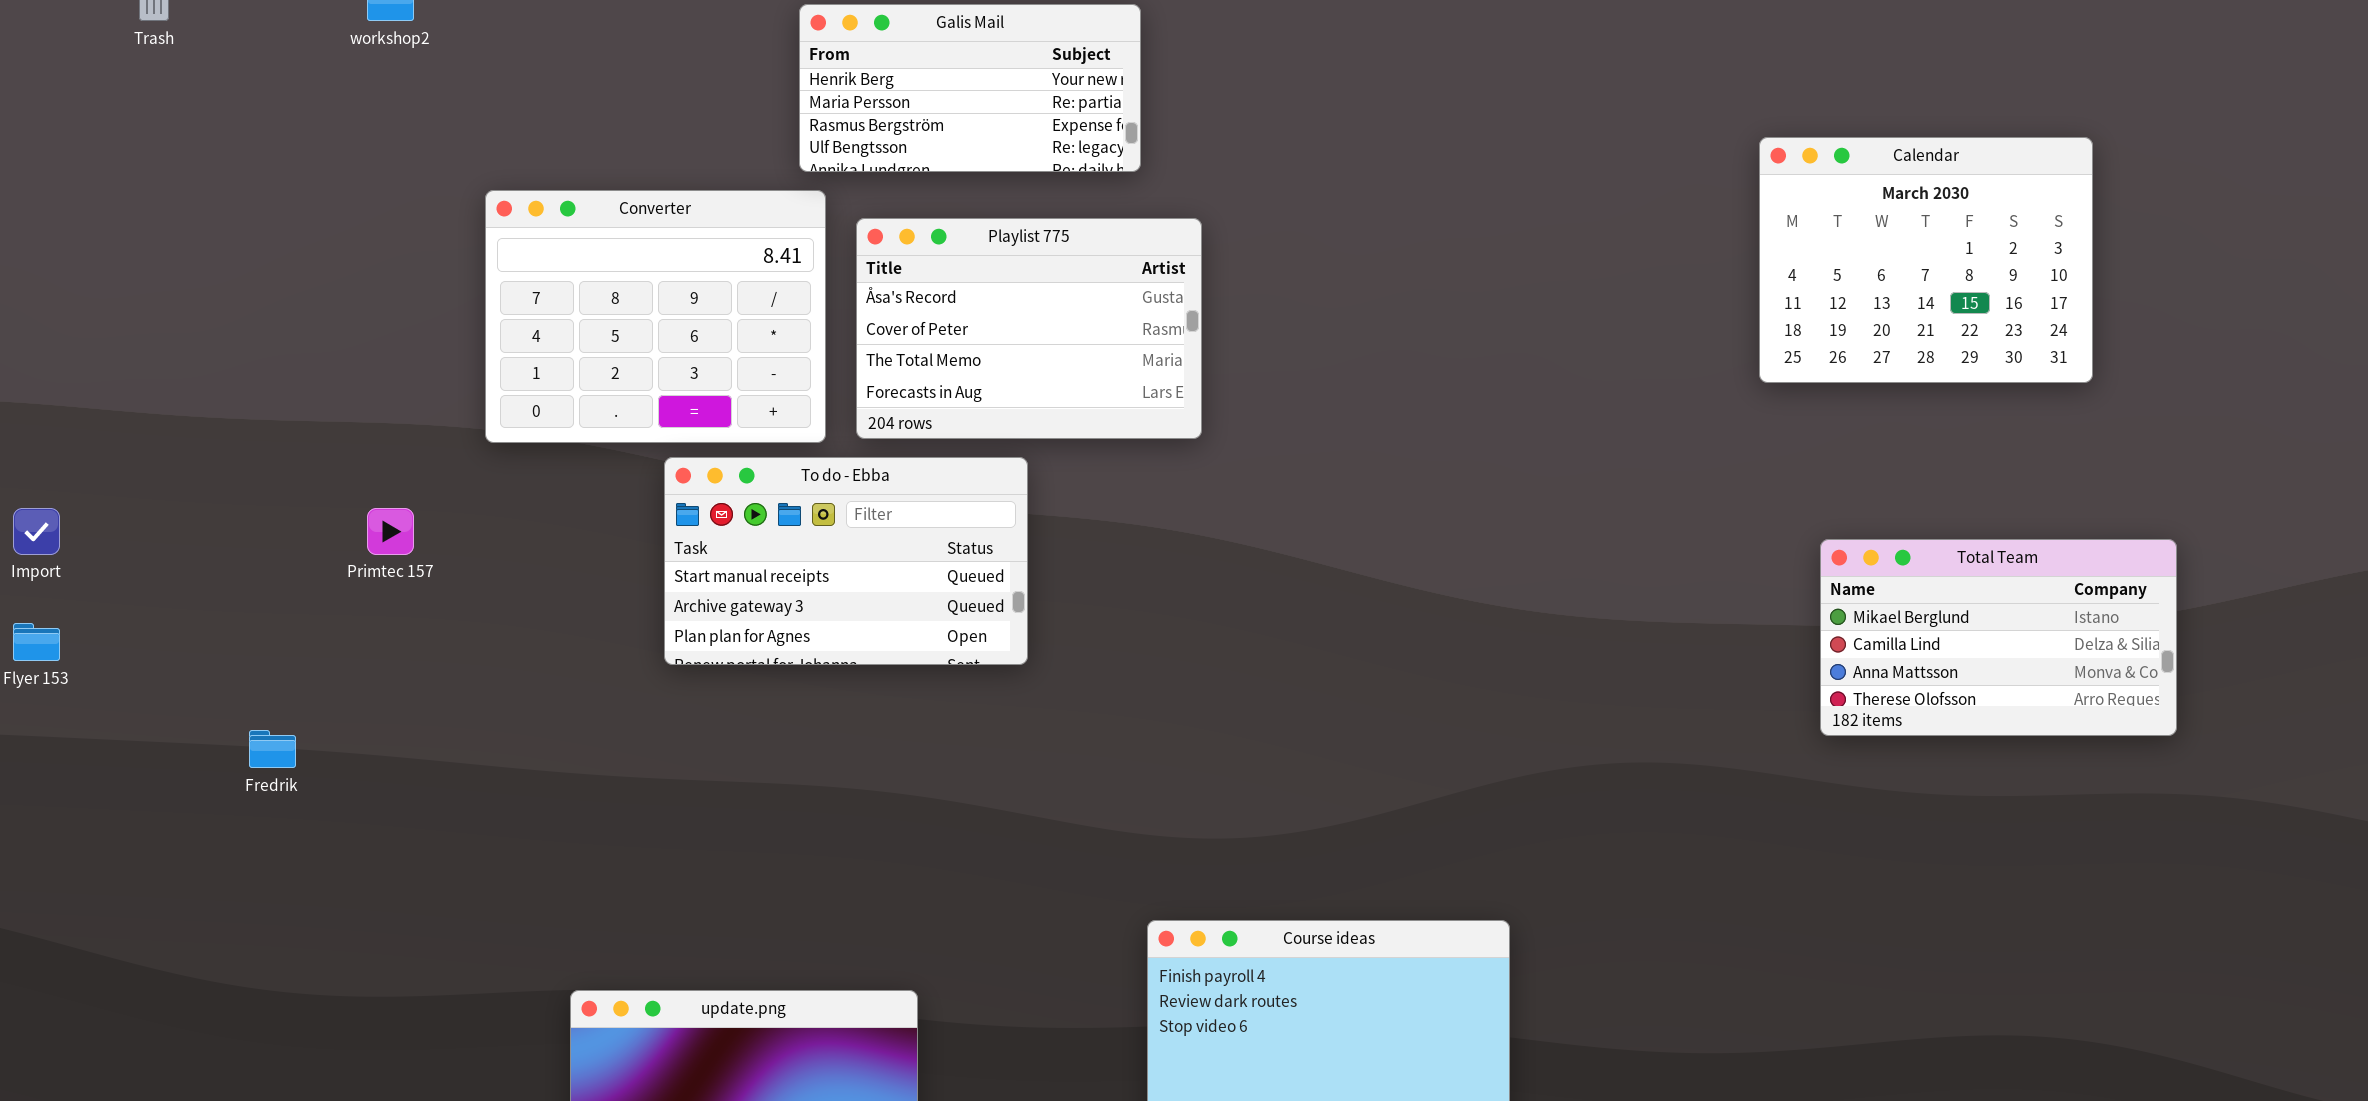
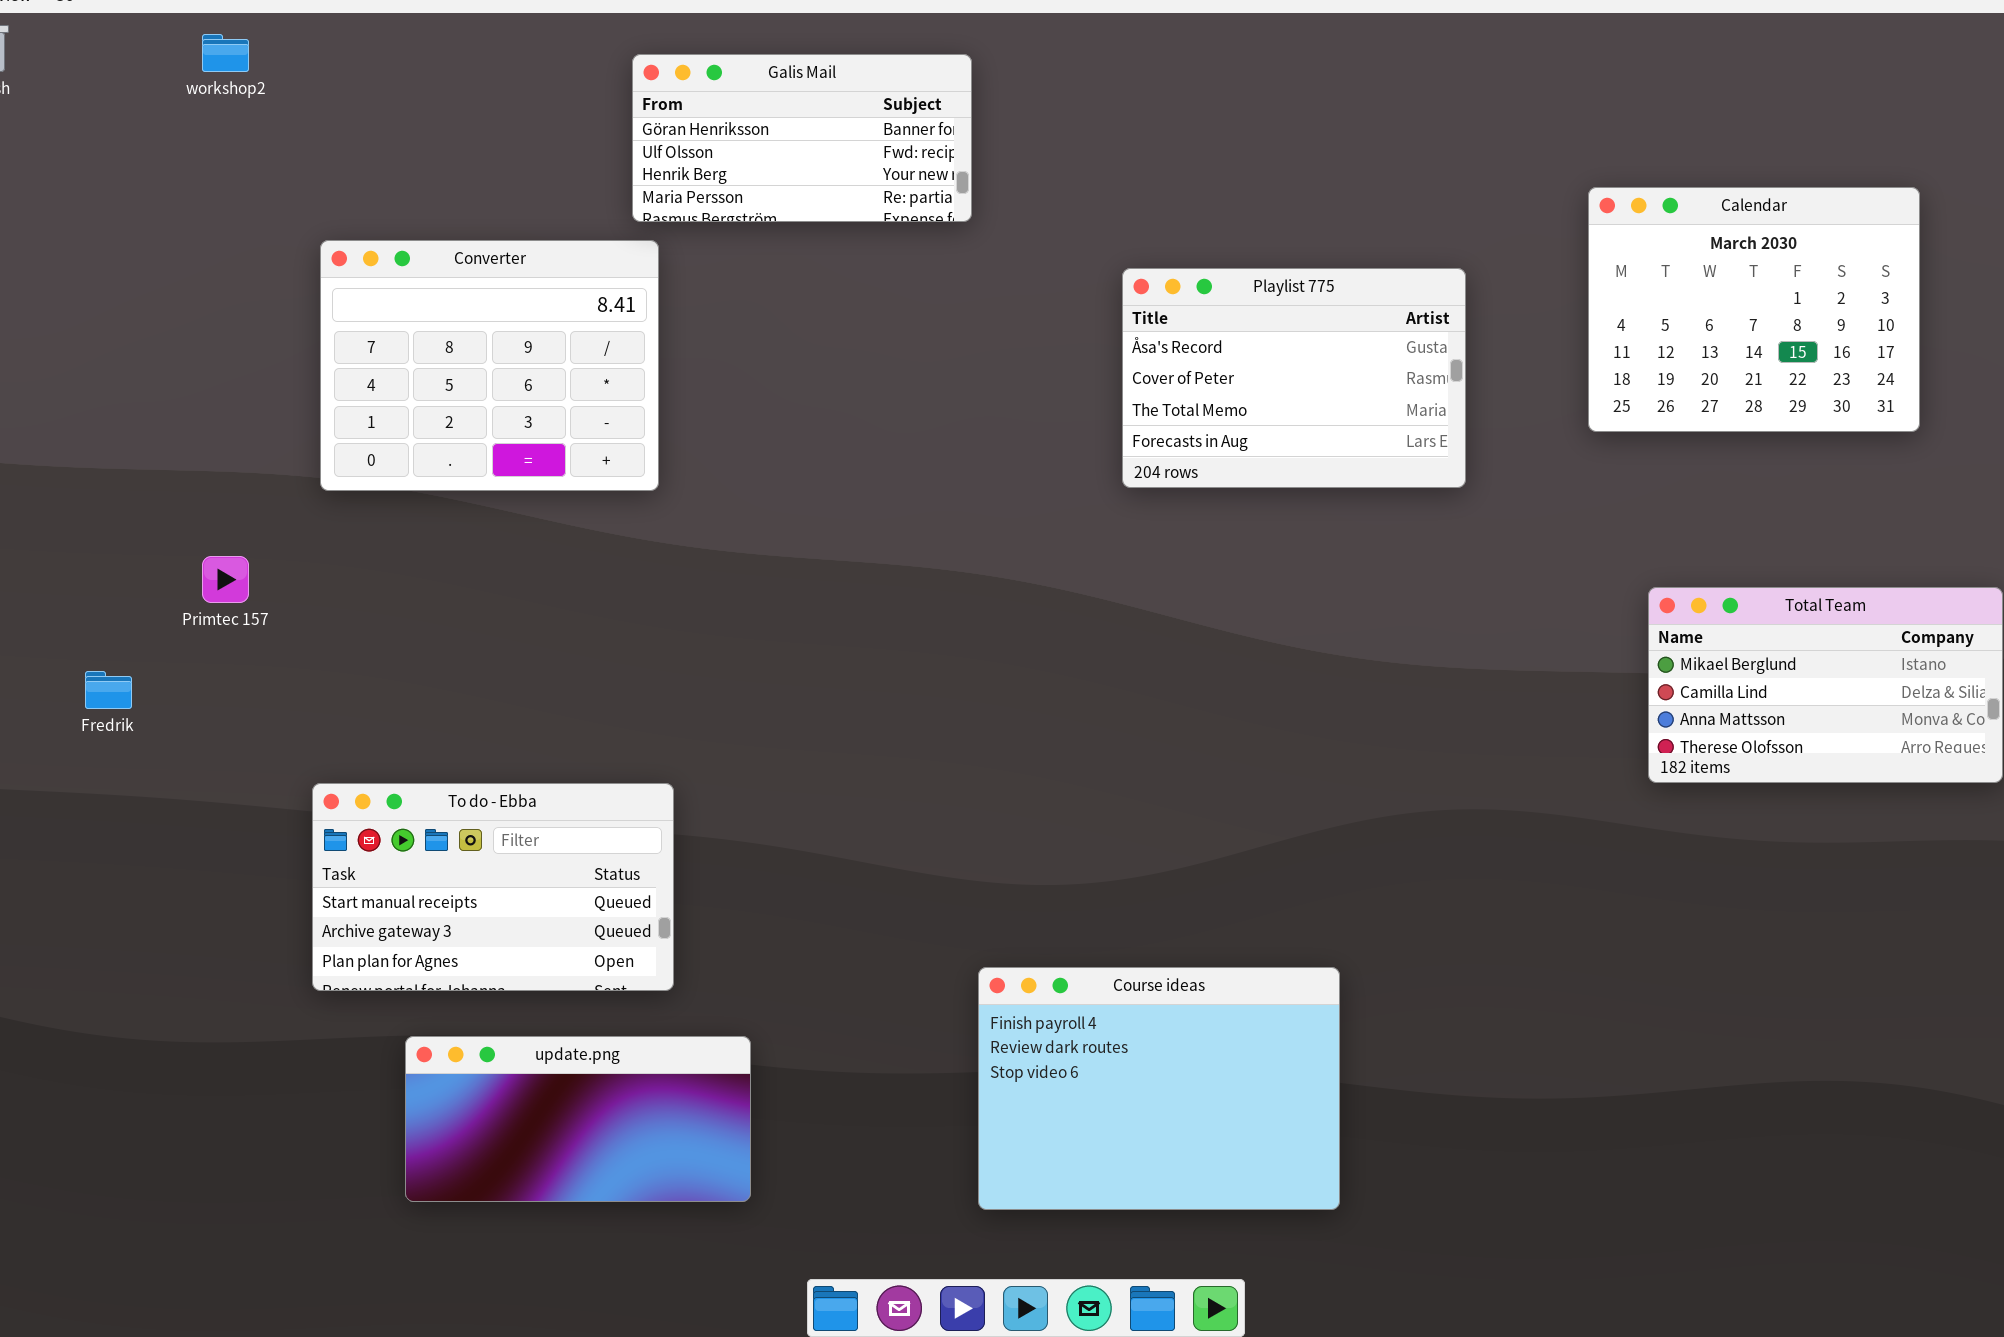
Galis Mail: [799,4,1141,172] -> [632,54,972,222], scrolled up 2 rows
Playlist 775: [856,218,1202,439] -> [1122,268,1466,488], moved
To do - Ebba: [664,457,1028,665] -> [312,783,674,991], moved
Fredrik: [249,730,296,768] -> [85,671,132,709], moved

